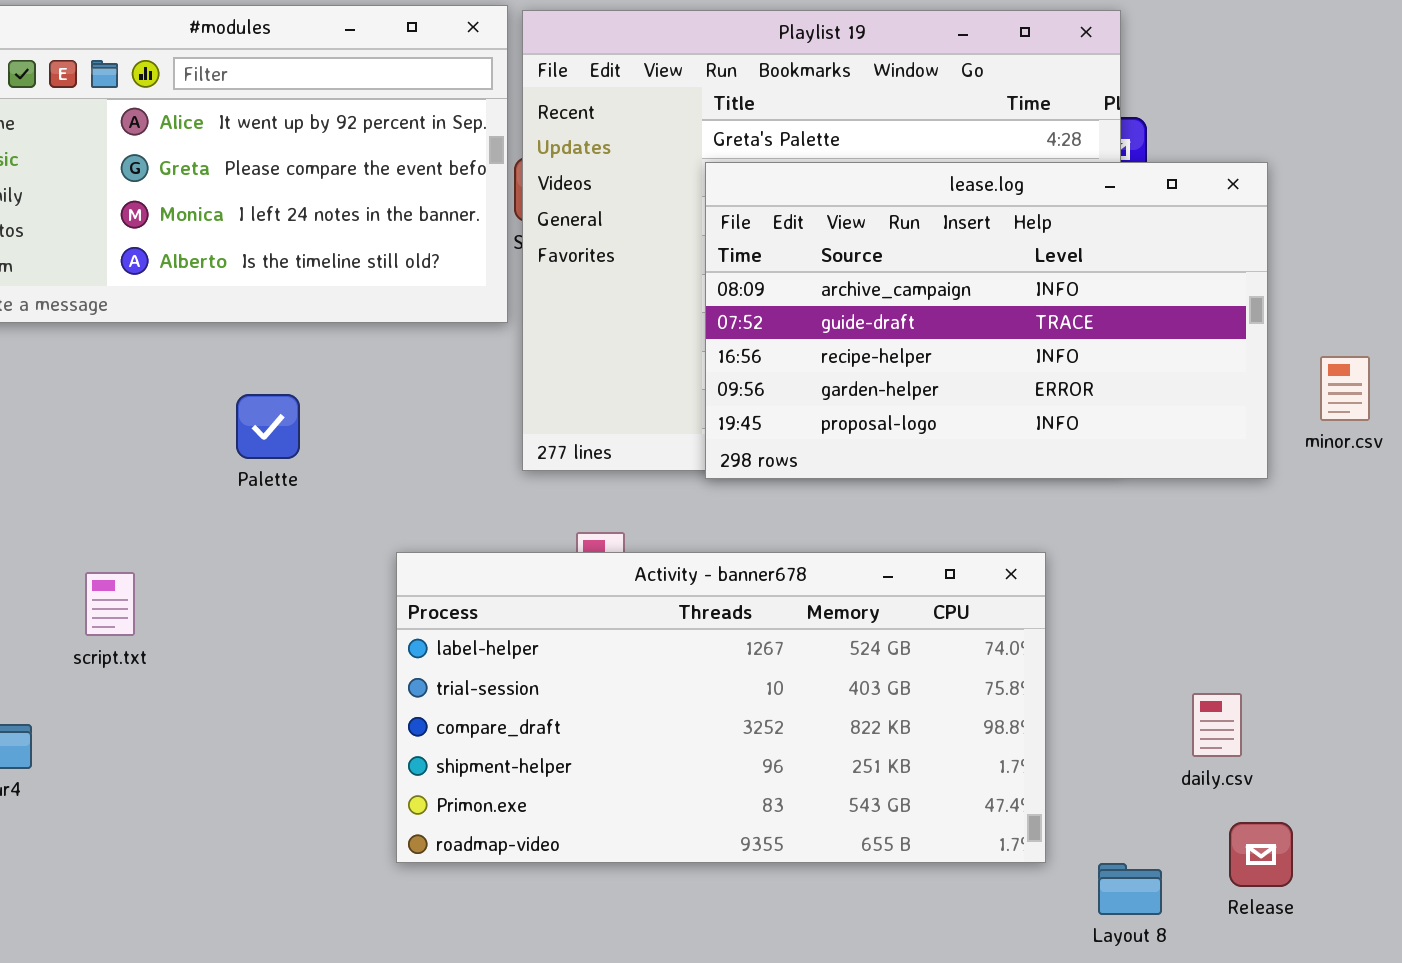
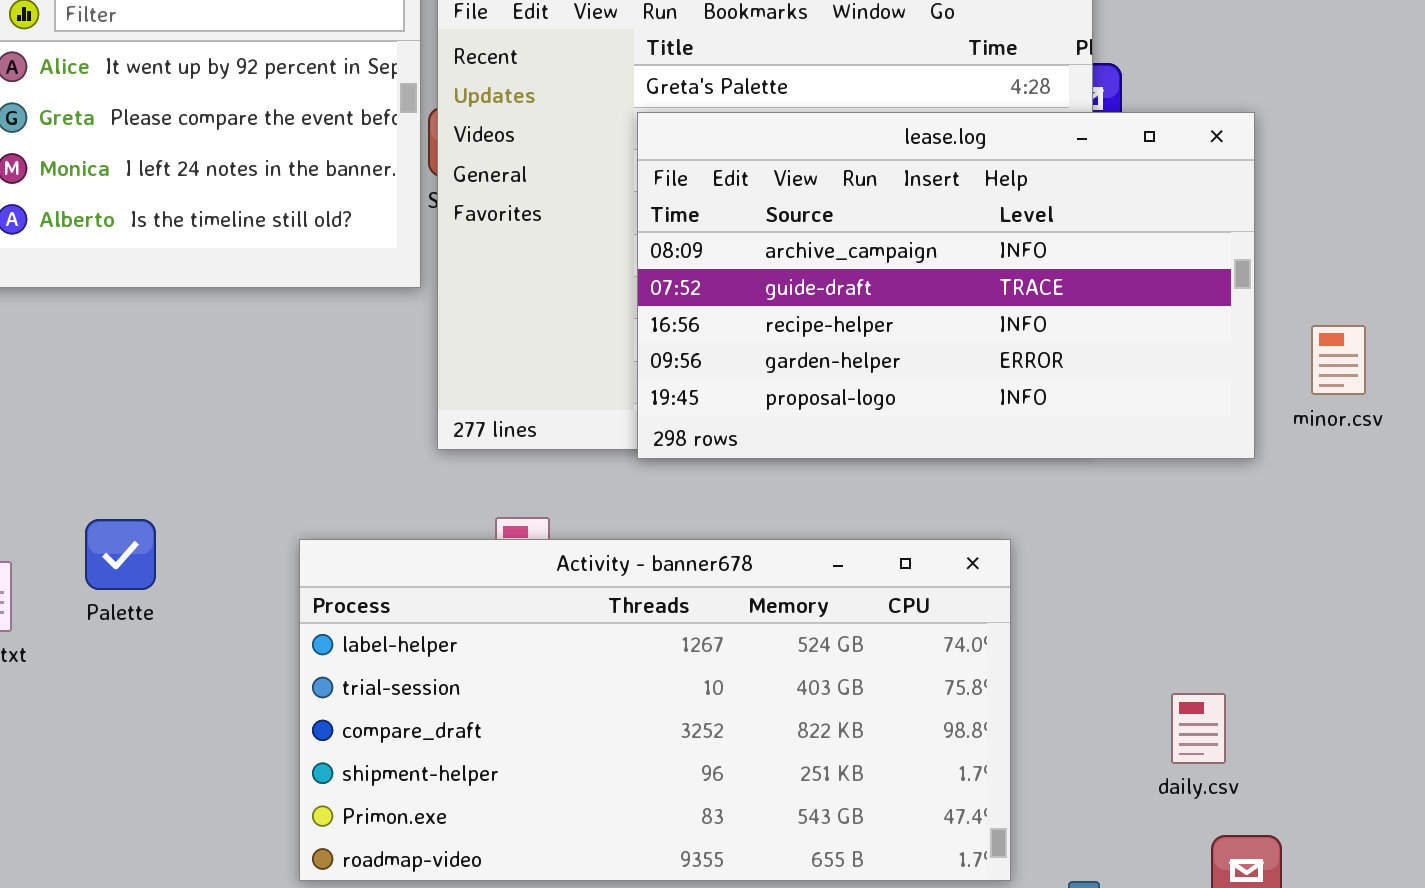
Palette: [236,394,300,459] -> [85,519,156,590], moved

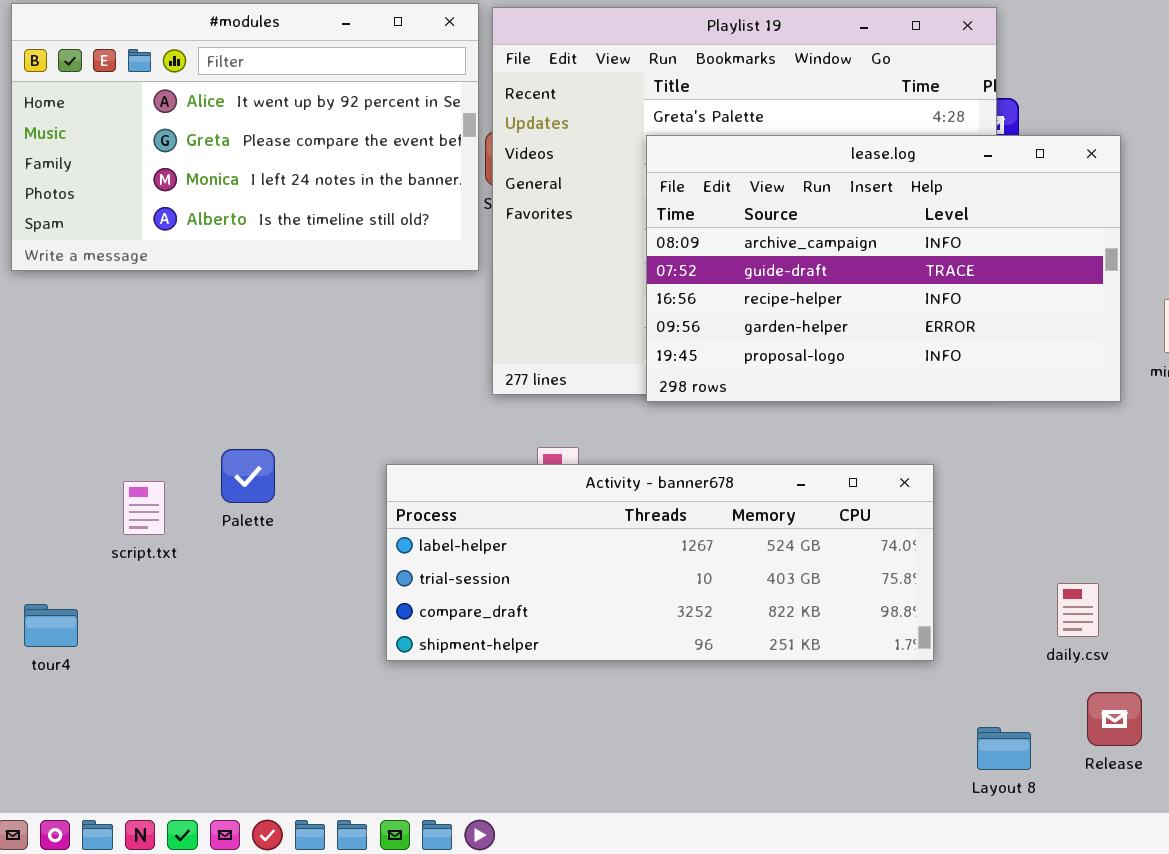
Activity - banner678: [299,539,1011,881] -> [386,464,934,661], resized

